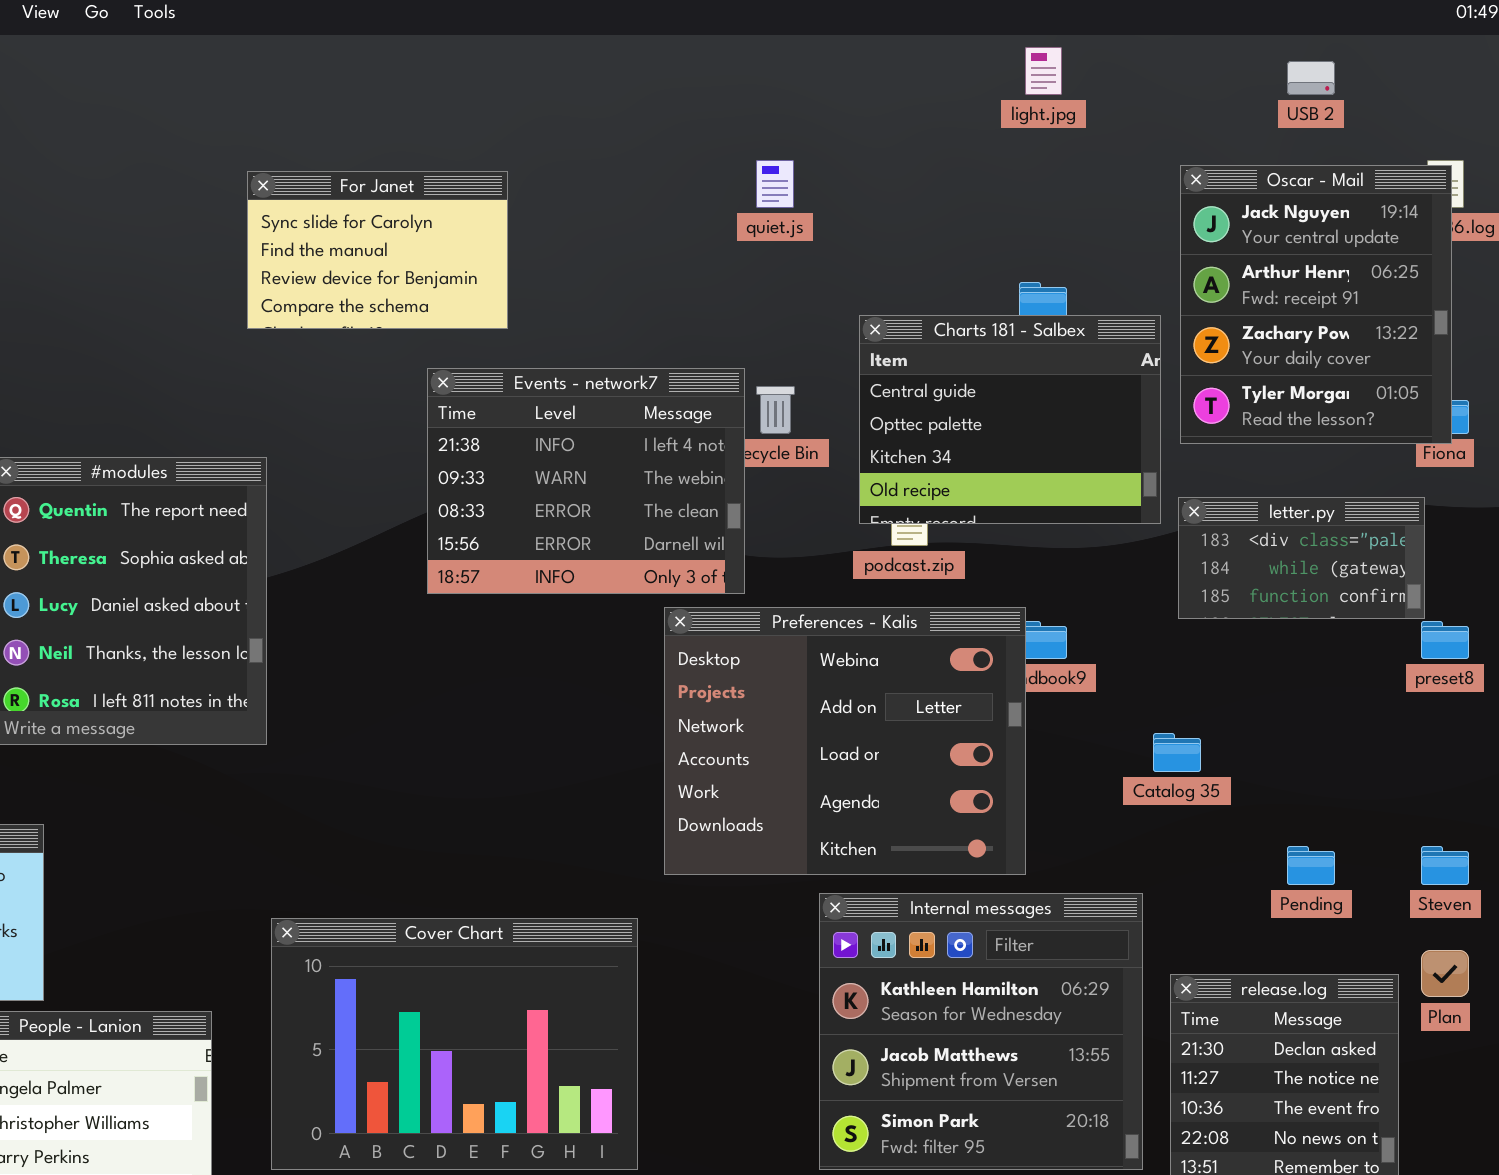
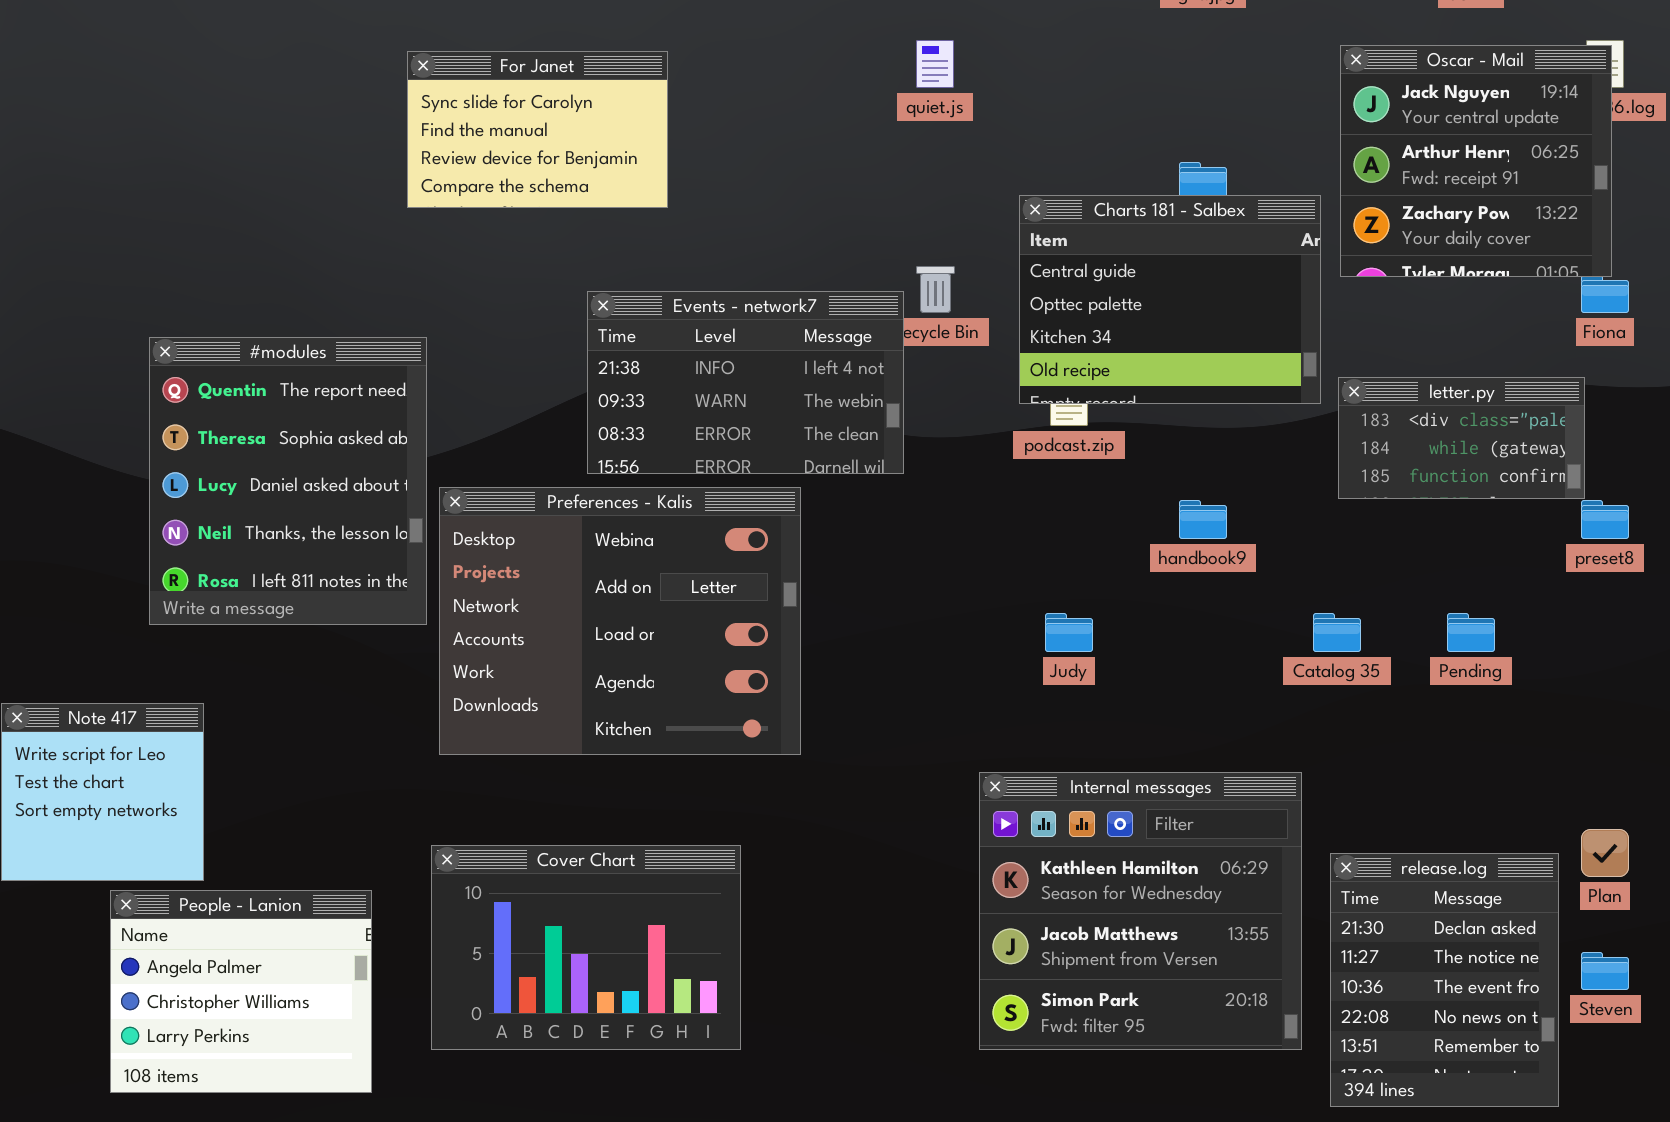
Oscar - Mail: [1180,165,1452,444] -> [1340,45,1612,277], resized
Events - network7: [427,368,745,594] -> [587,291,904,474], resized
Preferences - Kalis: [664,607,1026,875] -> [439,487,801,755], moved
Pending: [1287,846,1335,885] -> [1447,613,1495,652], moved
Steven: [1421,846,1469,885] -> [1581,952,1629,990], moved
Cover Chart: [271,918,638,1170] -> [431,845,741,1050], resized

